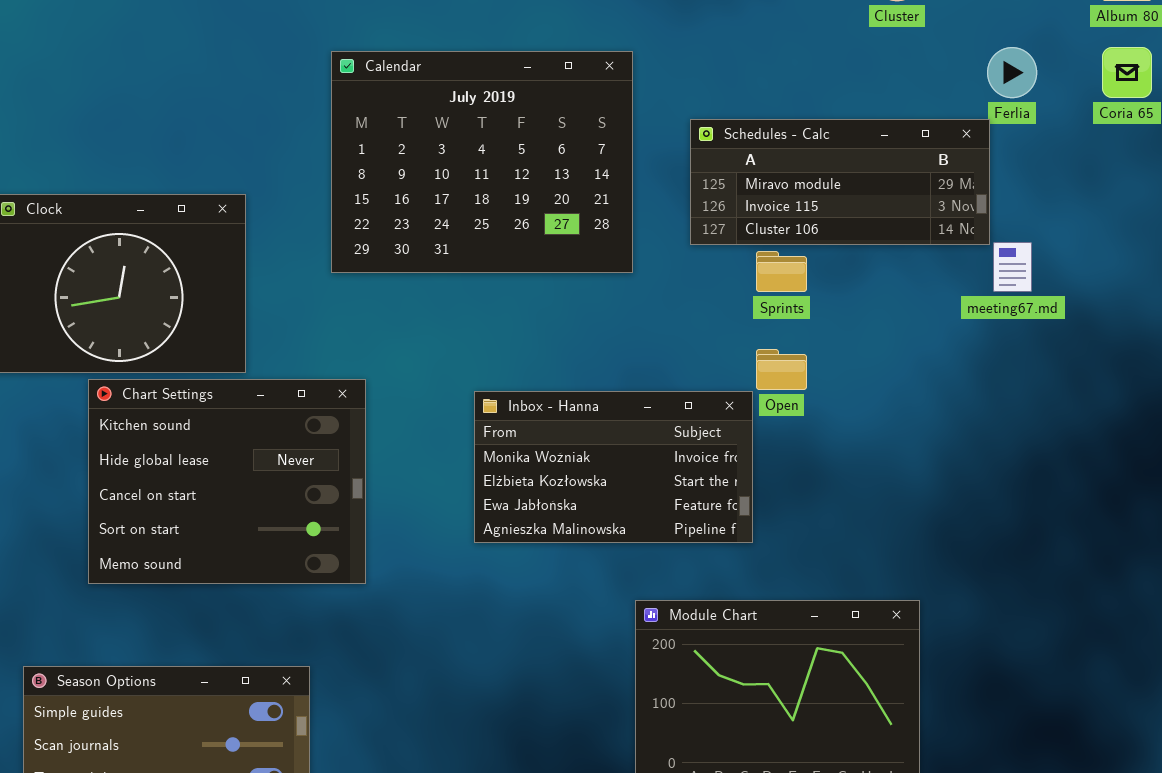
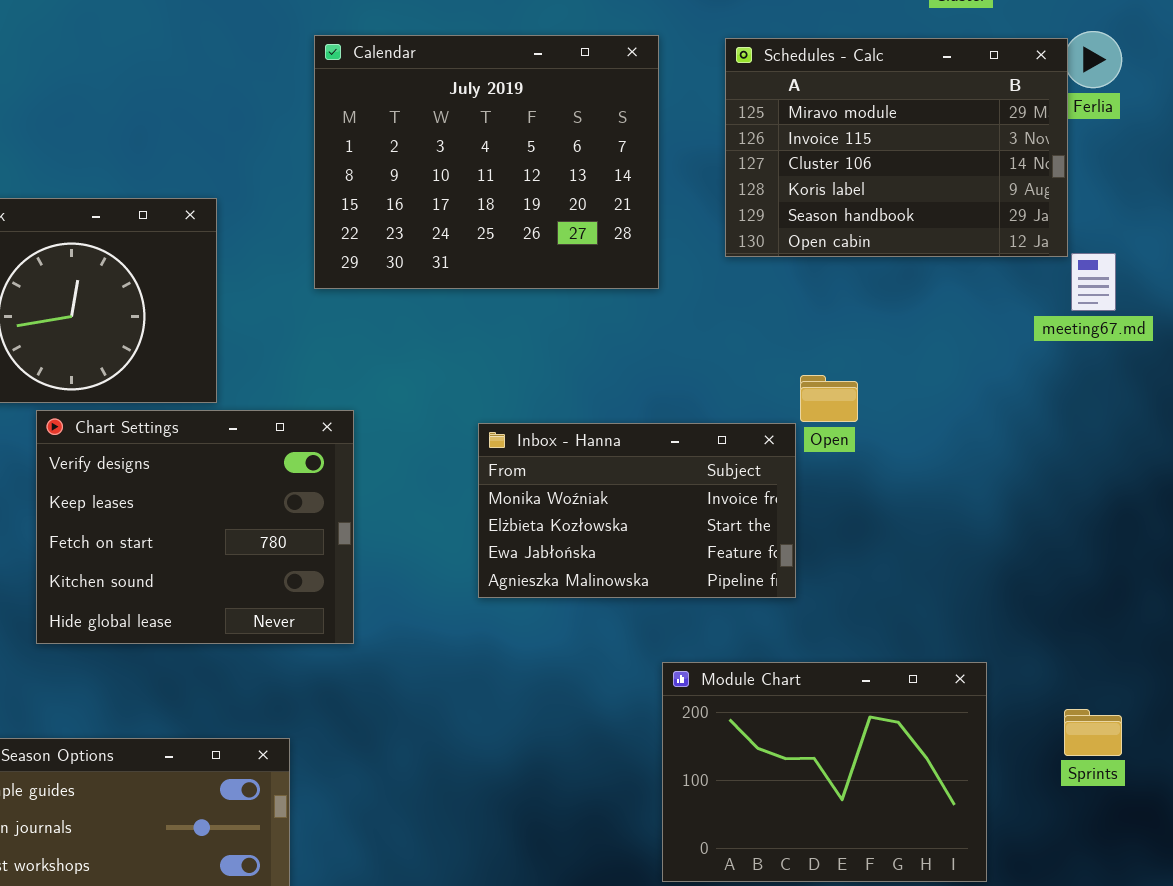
Schedules - Calc: [690,119,990,245] -> [725,38,1068,257], resized
Sprints: [756,251,807,292] -> [1064,709,1122,756], moved
Chart Settings: [88,379,366,584] -> [36,410,354,644], scrolled up 3 rows

